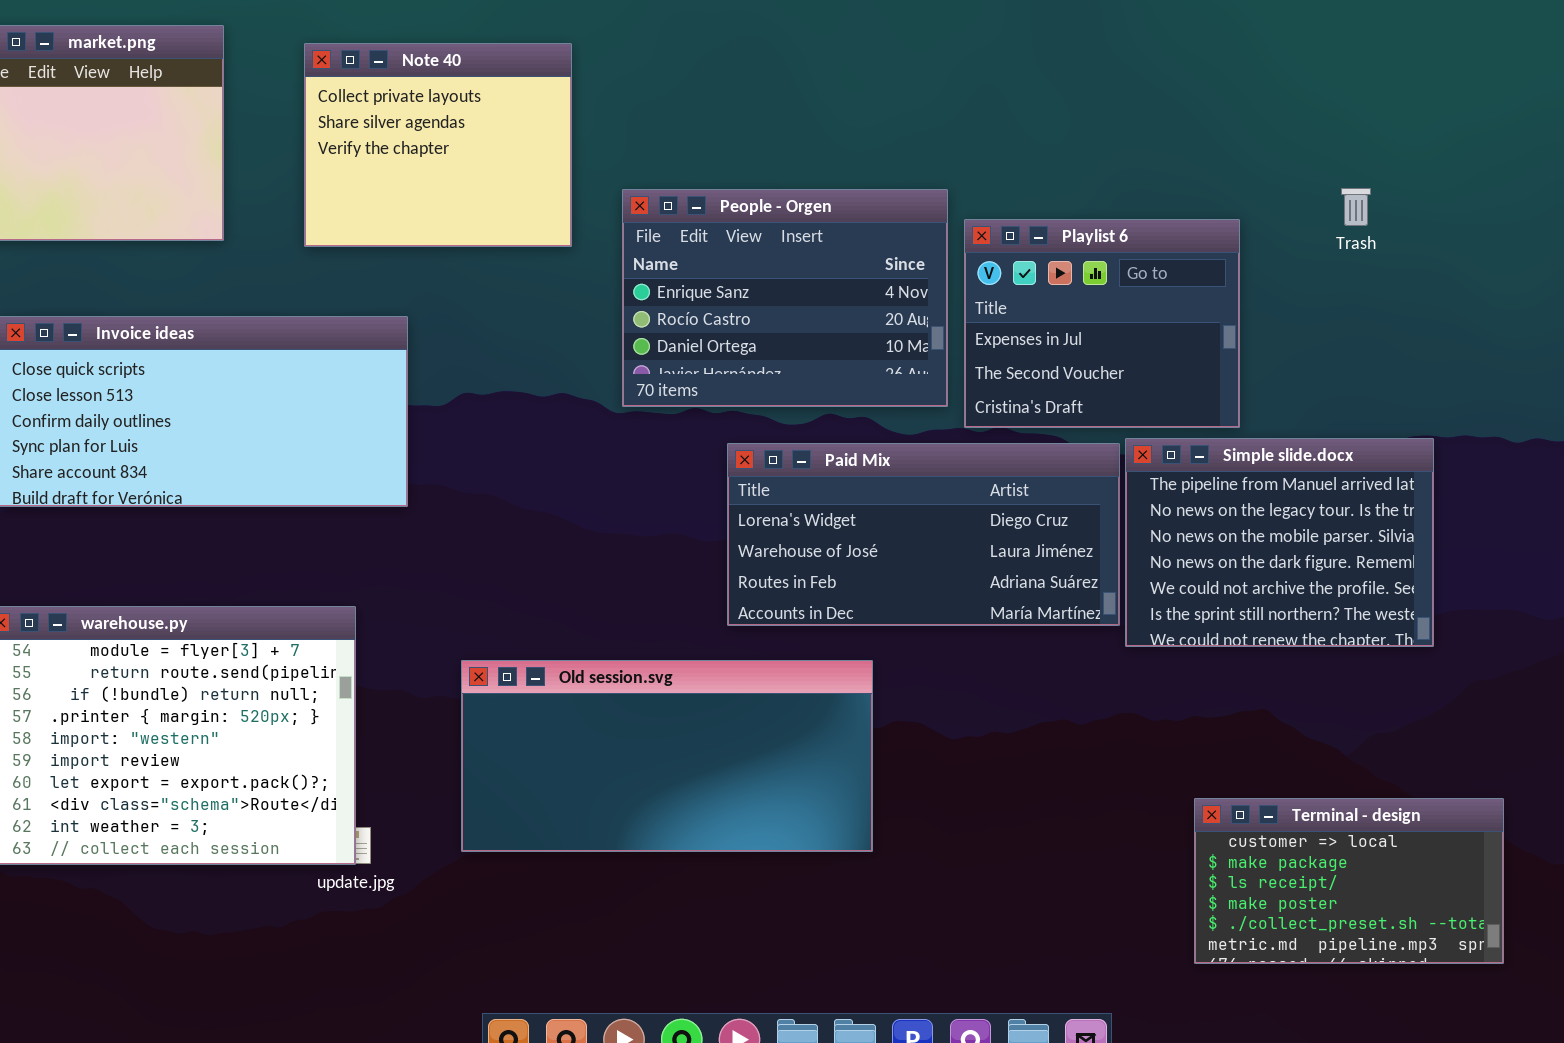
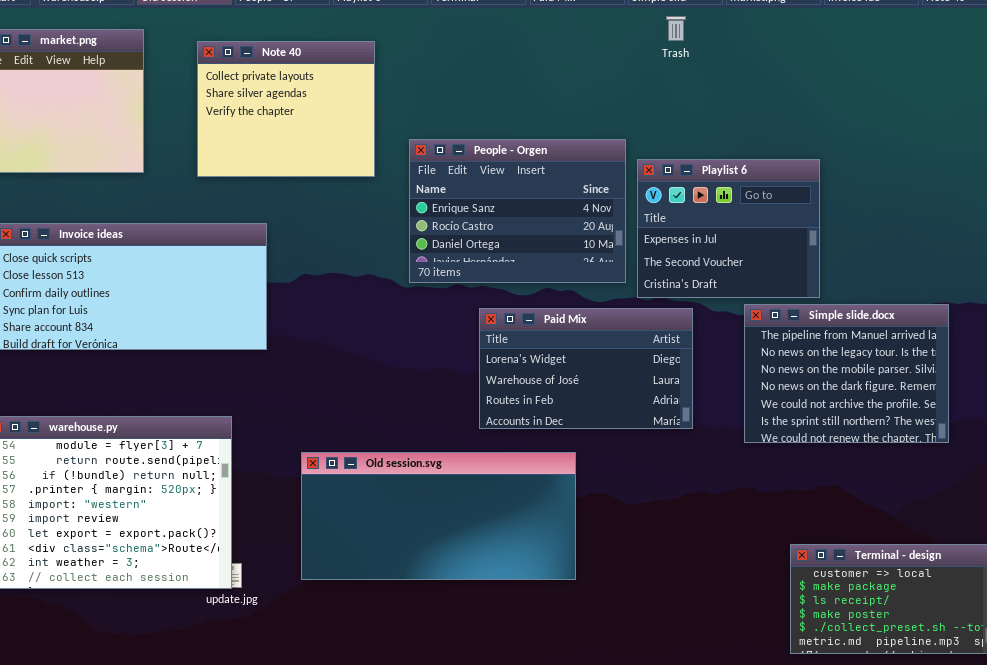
Trash: [1341,188,1371,226] -> [666,16,686,41], moved
Paid Mix: [727,443,1120,626] -> [479,308,693,429], resized

